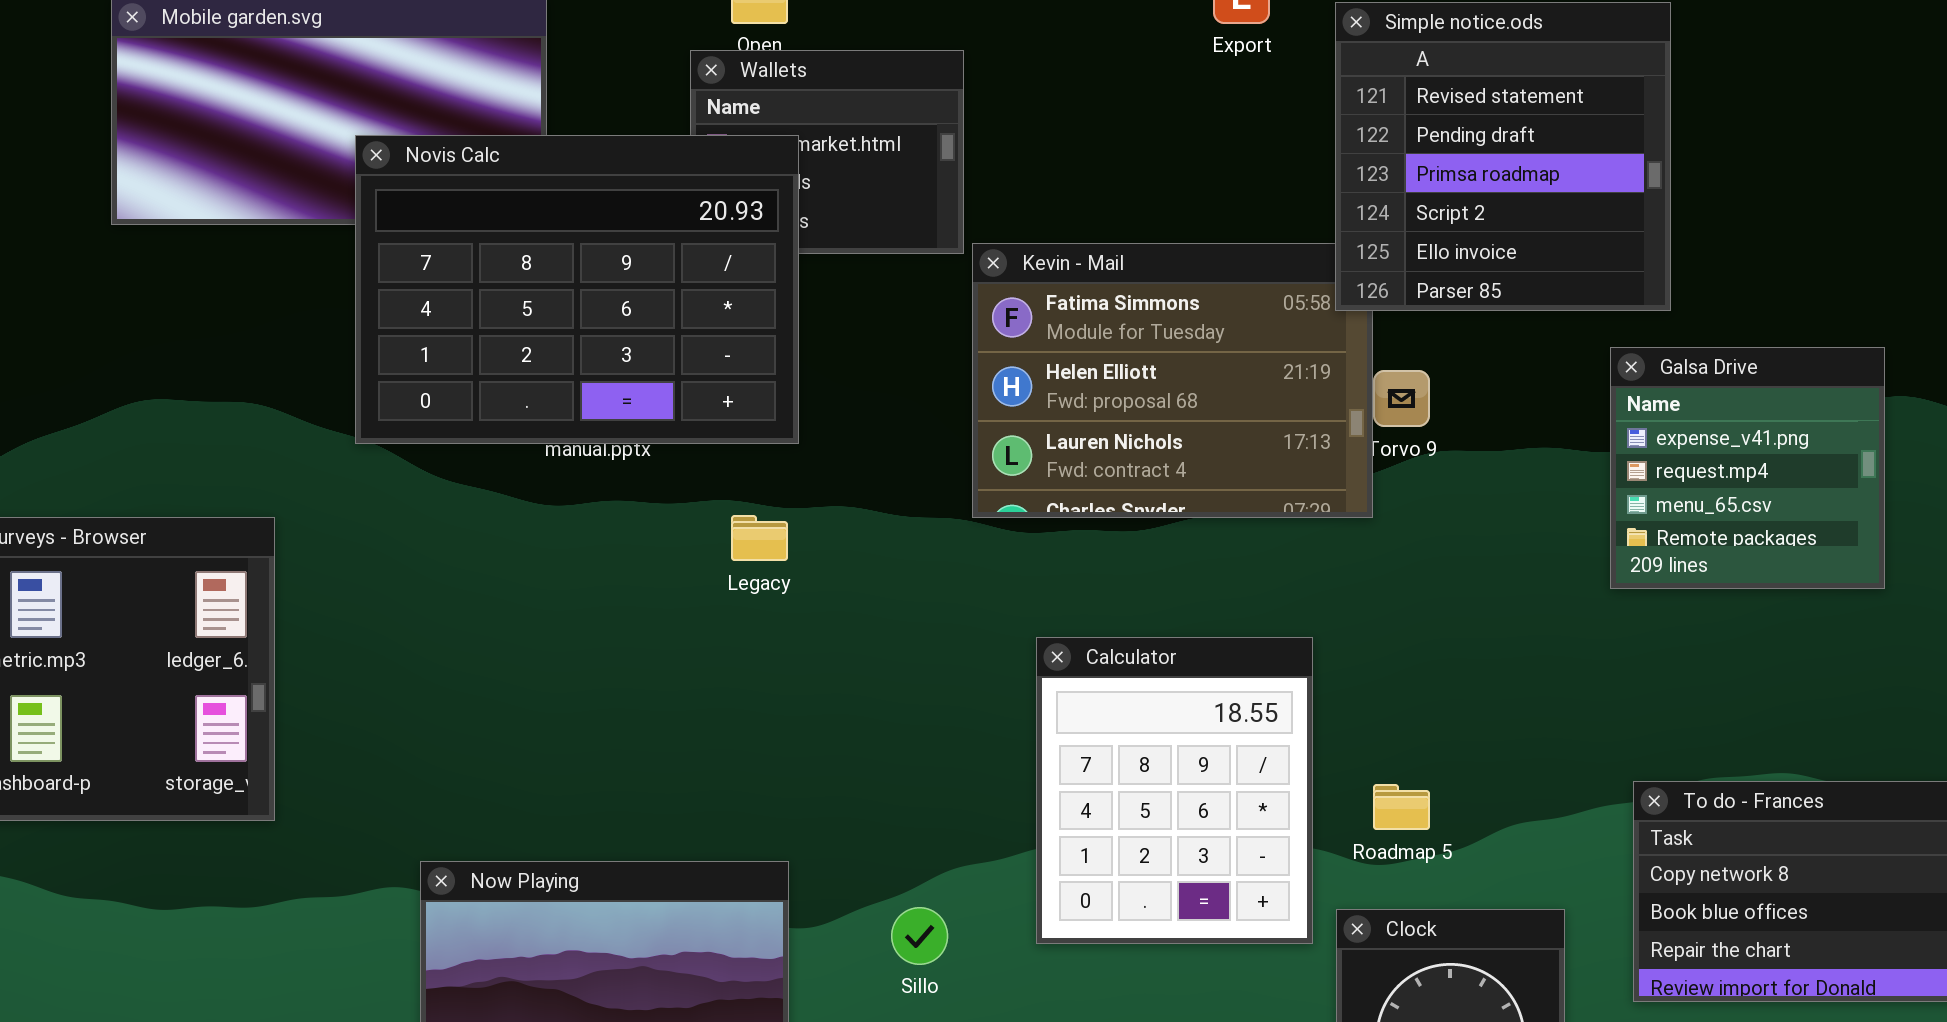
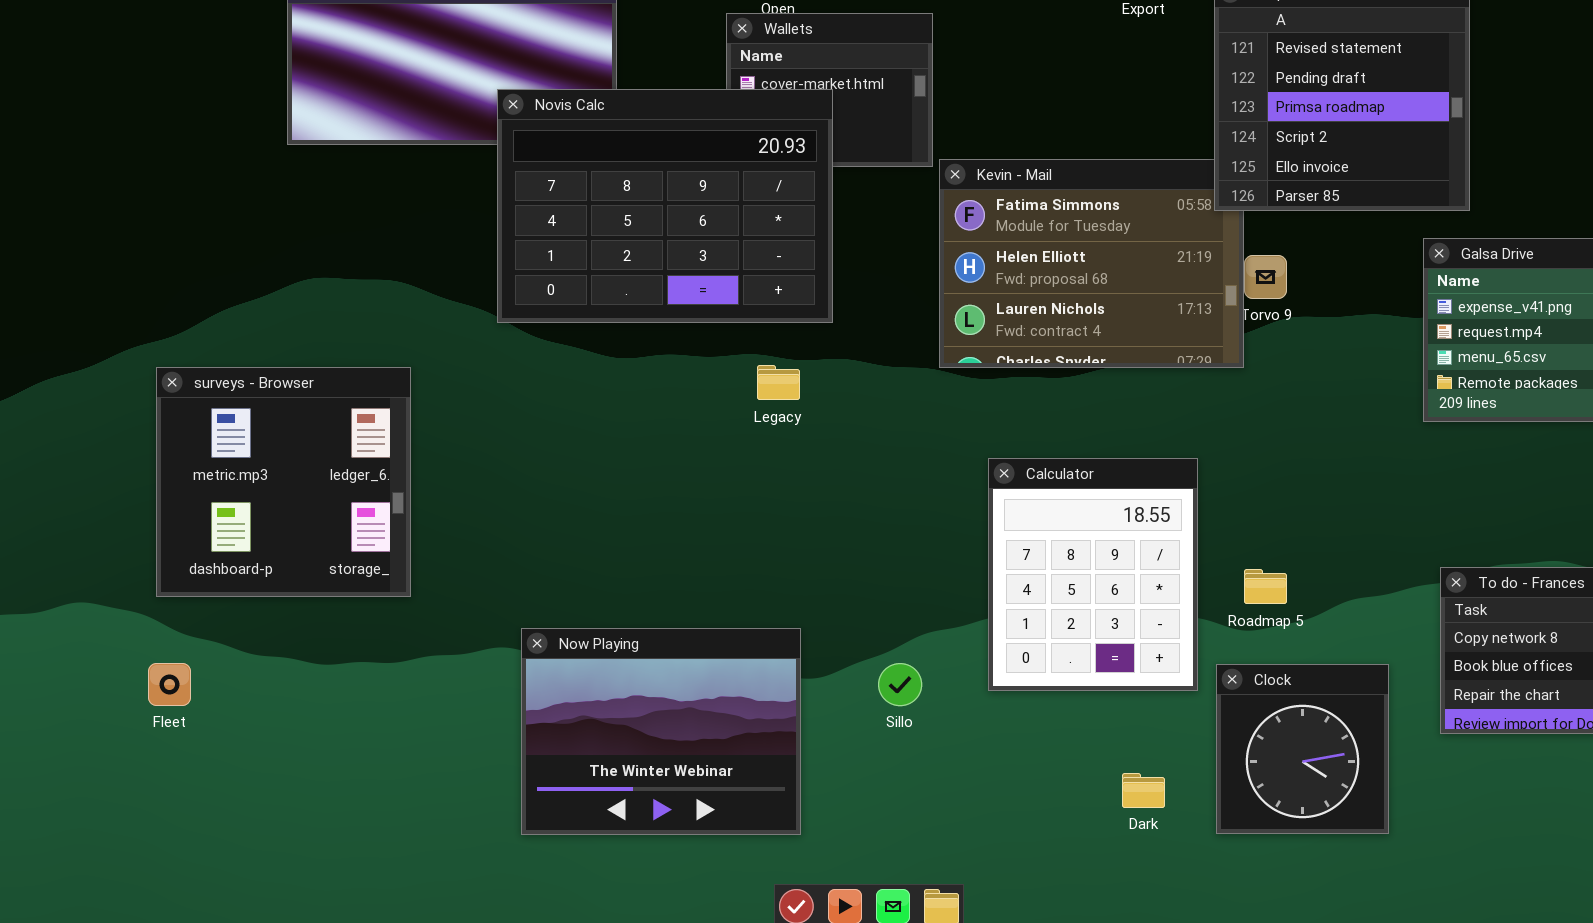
Novis Calc: [355,135,799,444] -> [497,89,833,323], moved

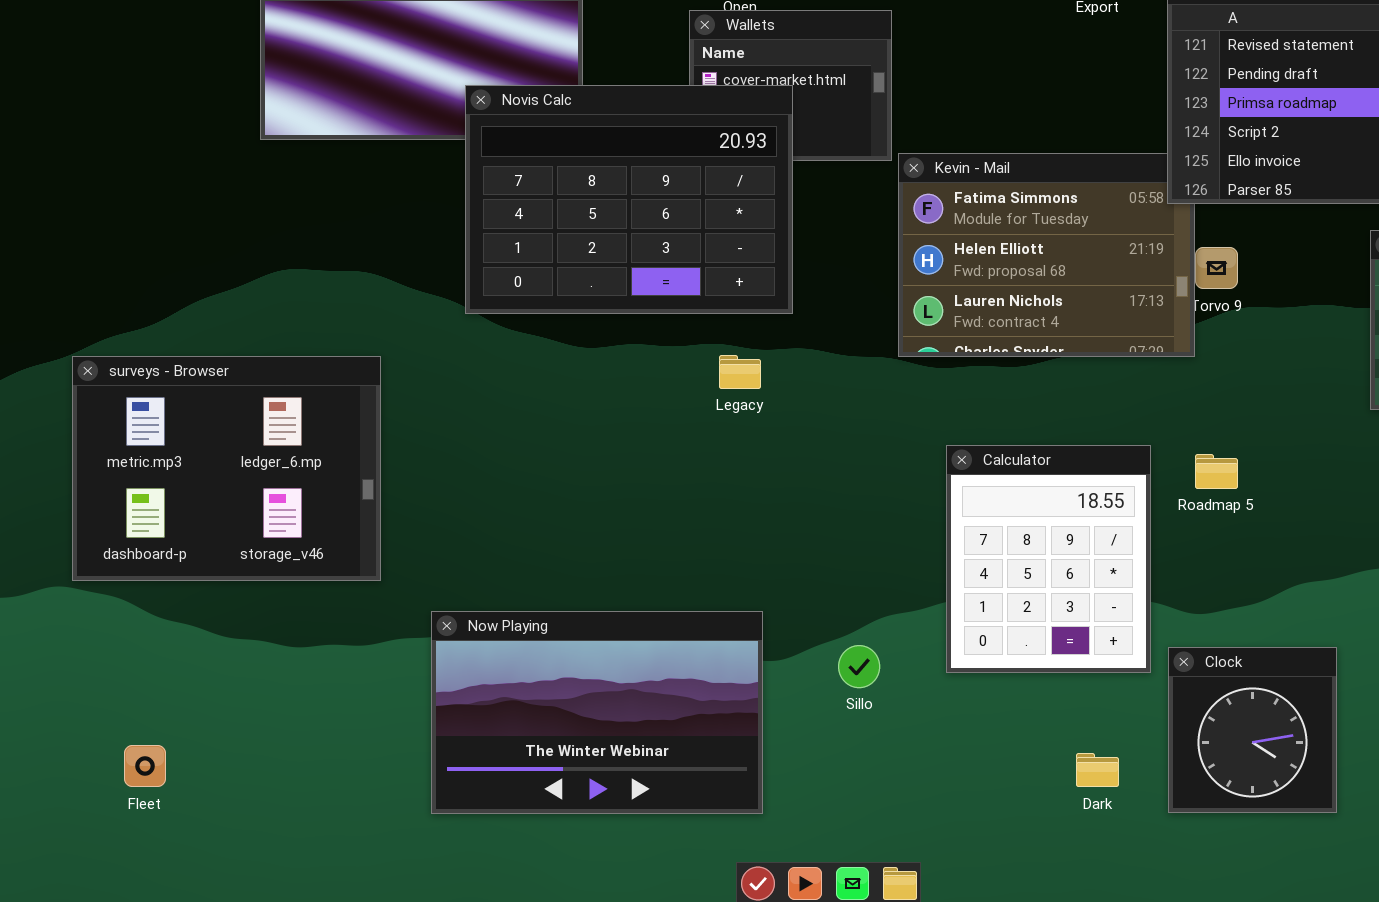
surveys - Browser: [156,367,411,597] -> [72,356,381,581], resized
Roadmap 5: [1244,569,1287,604] -> [1195,454,1238,489], moved
Now Playing: [521,628,801,835] -> [431,611,763,814], resized
Fleet: [148,663,191,706] -> [124,745,166,787], moved

